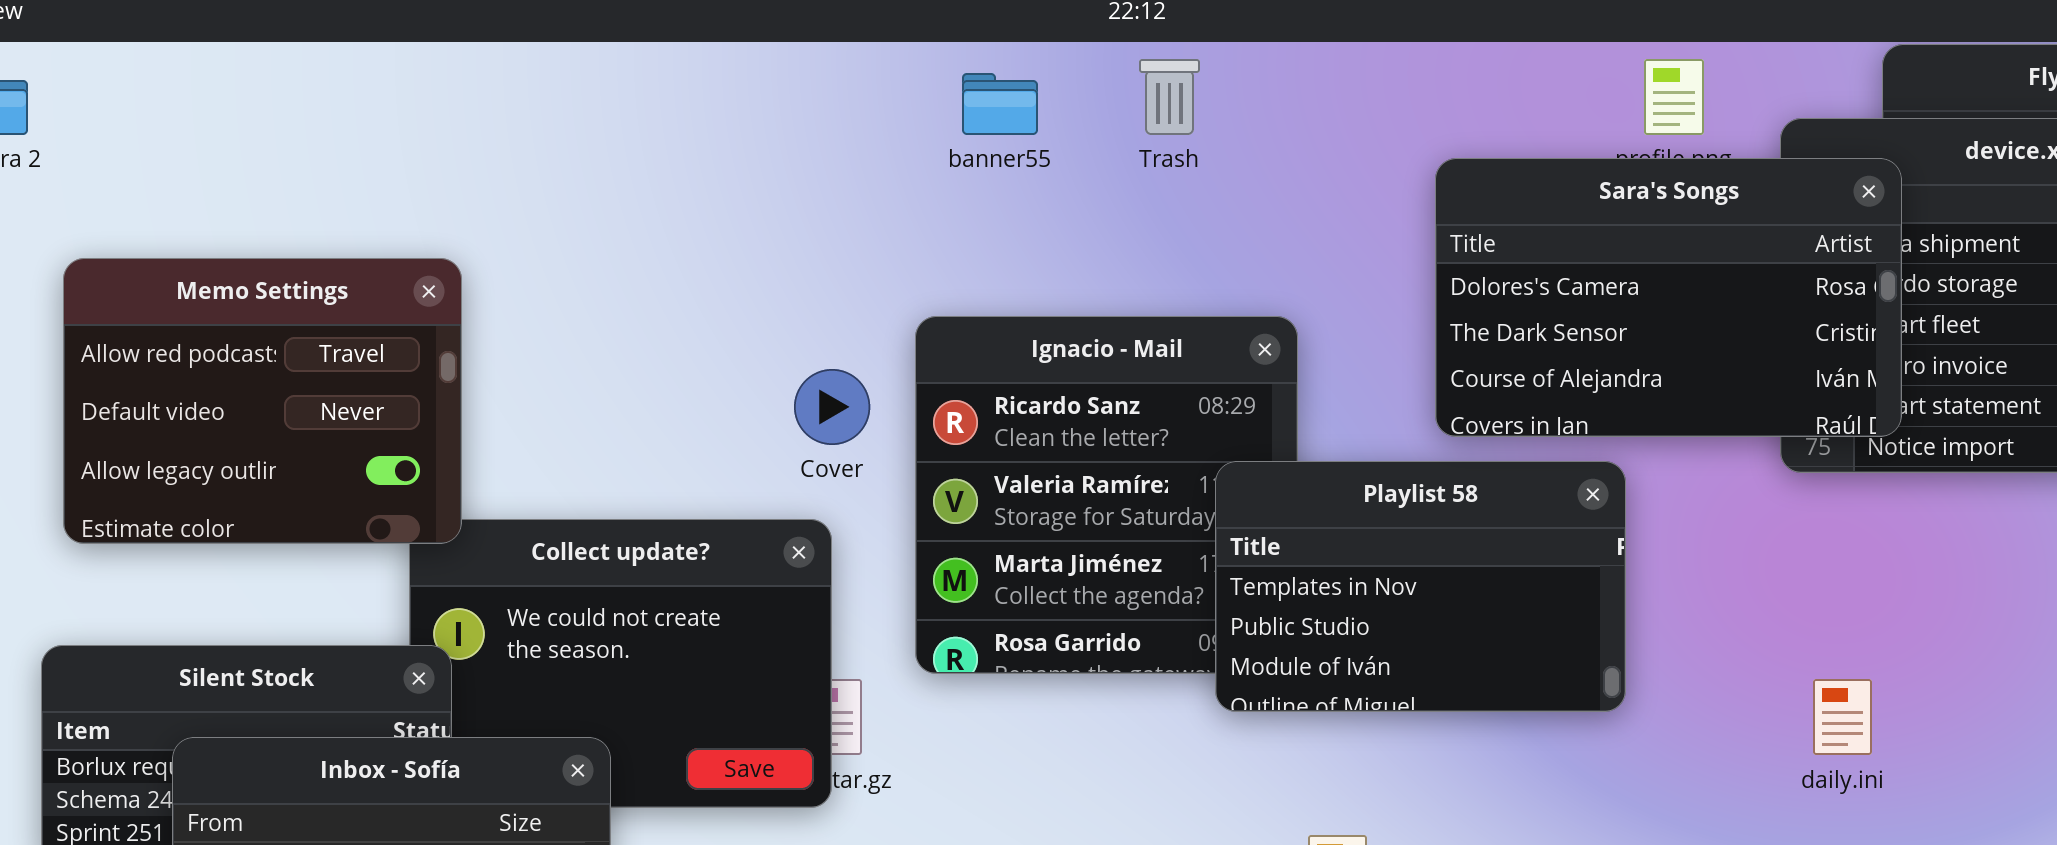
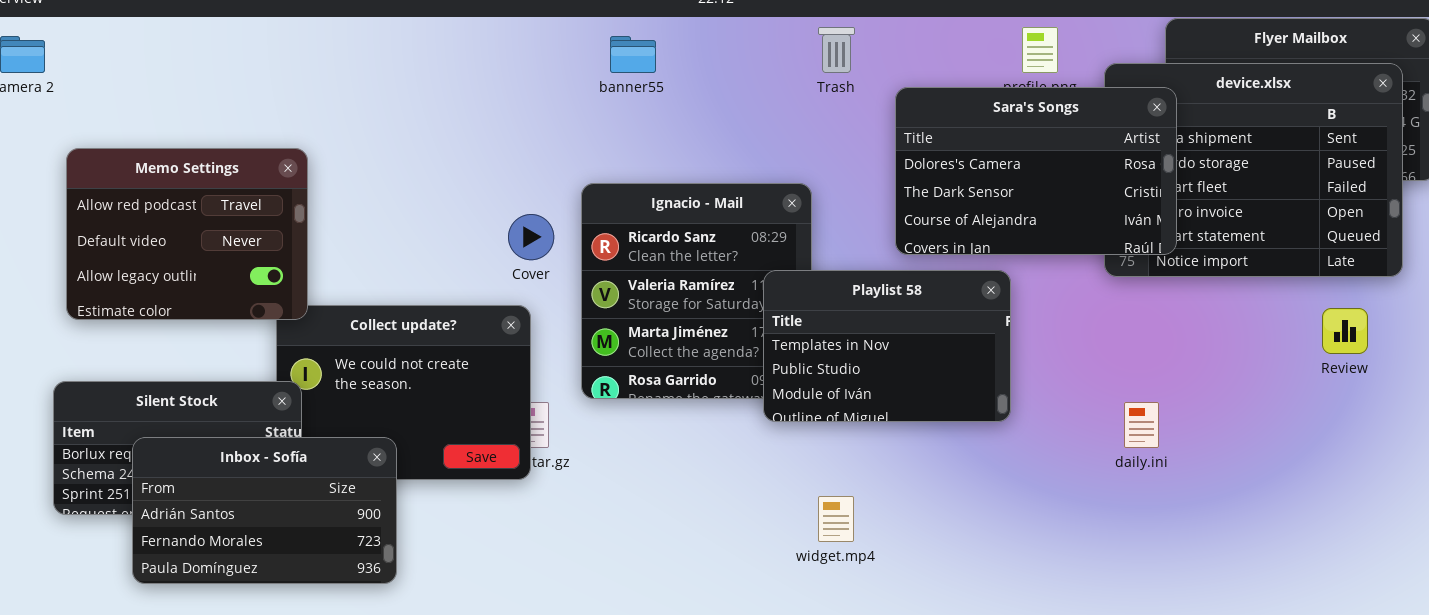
Trash: [1139,59,1200,135] -> [818,27,855,73], moved

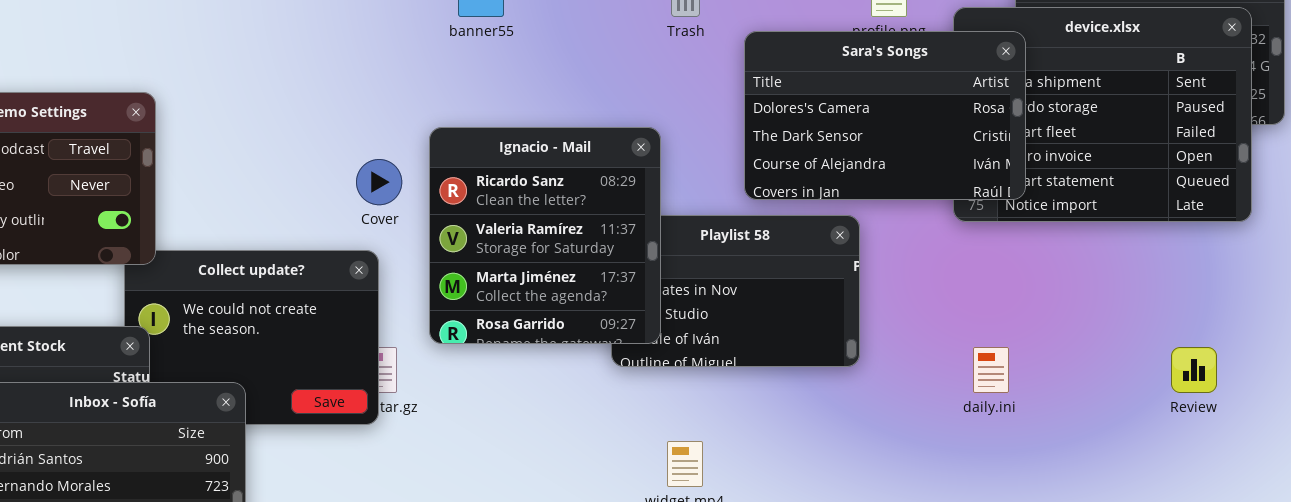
Ignacio - Mail: [581,183,812,399] -> [429,127,661,344], raised
Review: [1322,308,1368,354] -> [1171,347,1217,393], moved

